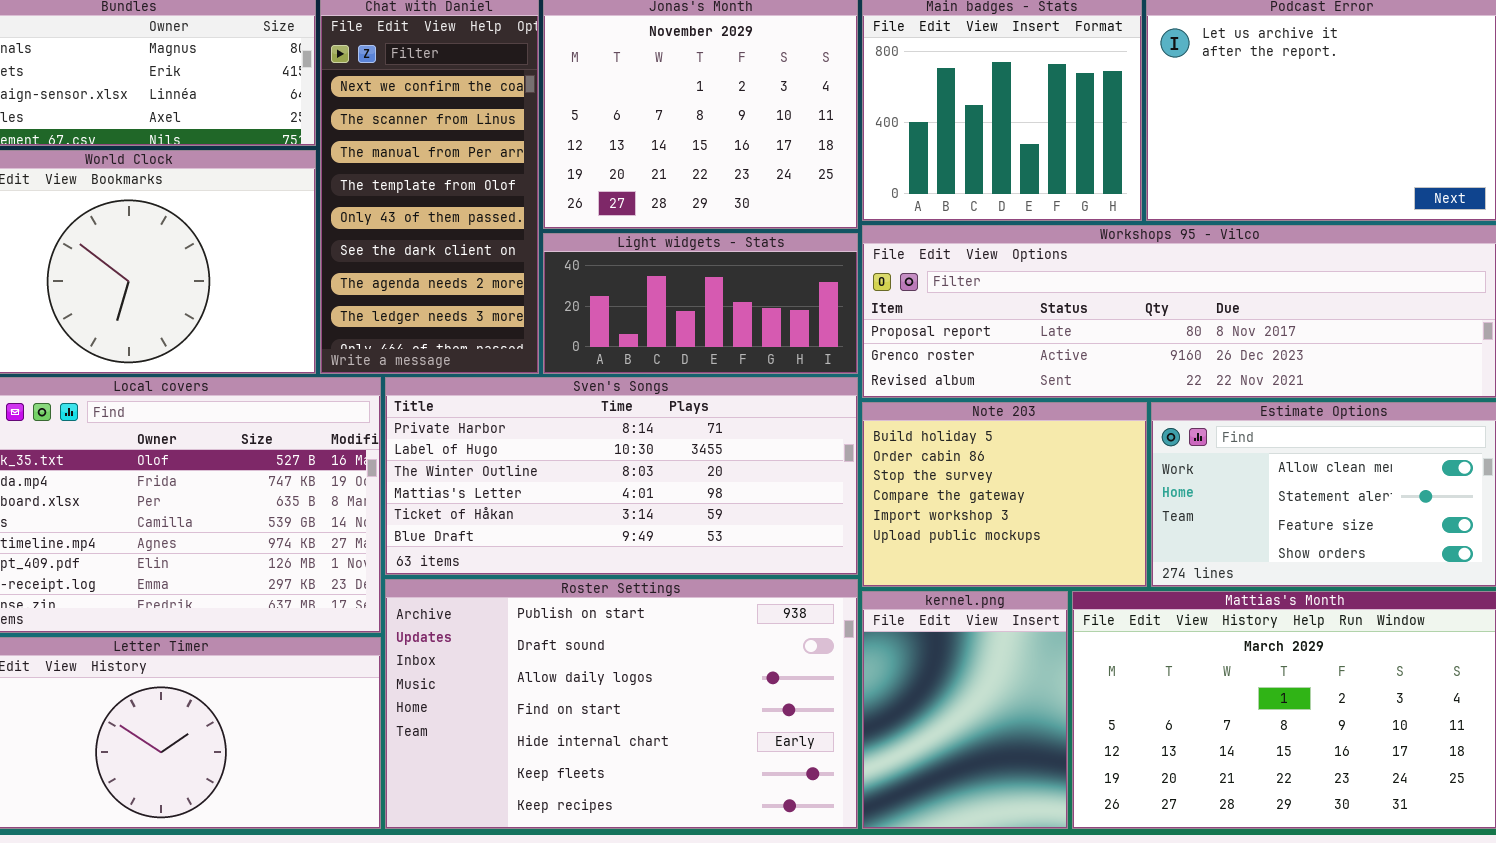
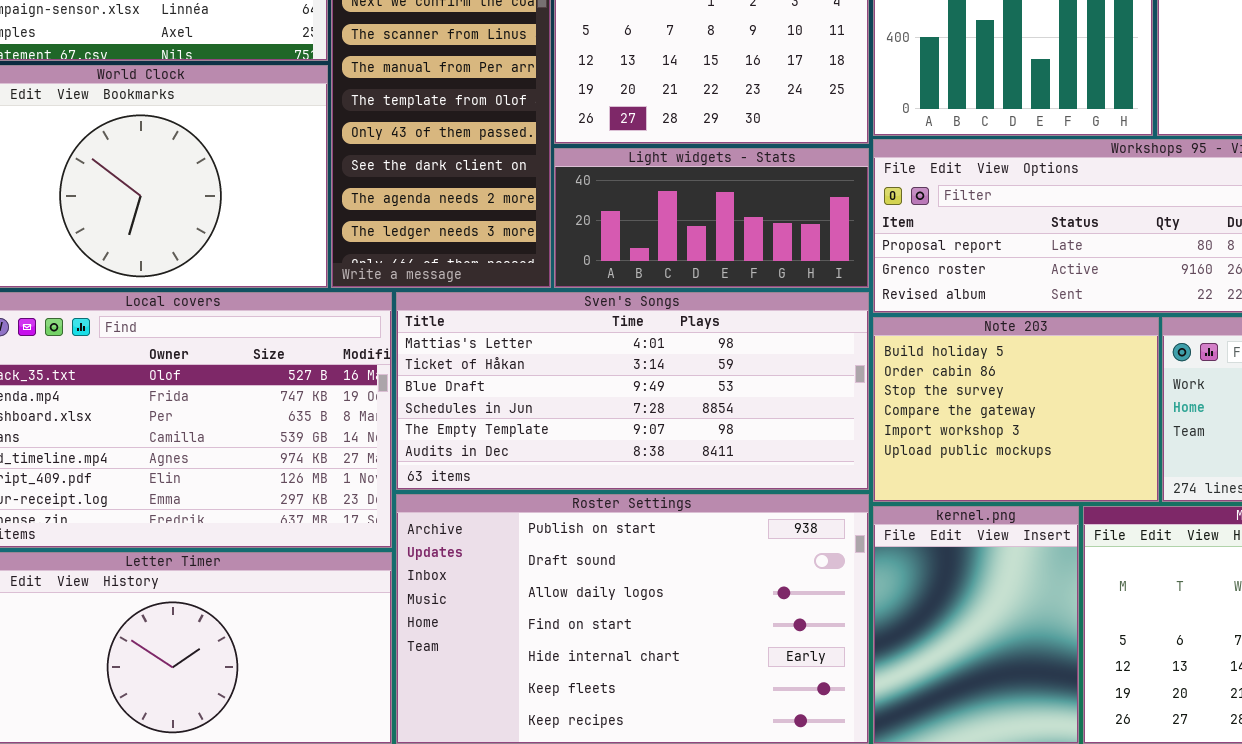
Sven's Songs: [385,377,858,575] -> [396,292,869,490], scrolled down 3 rows

